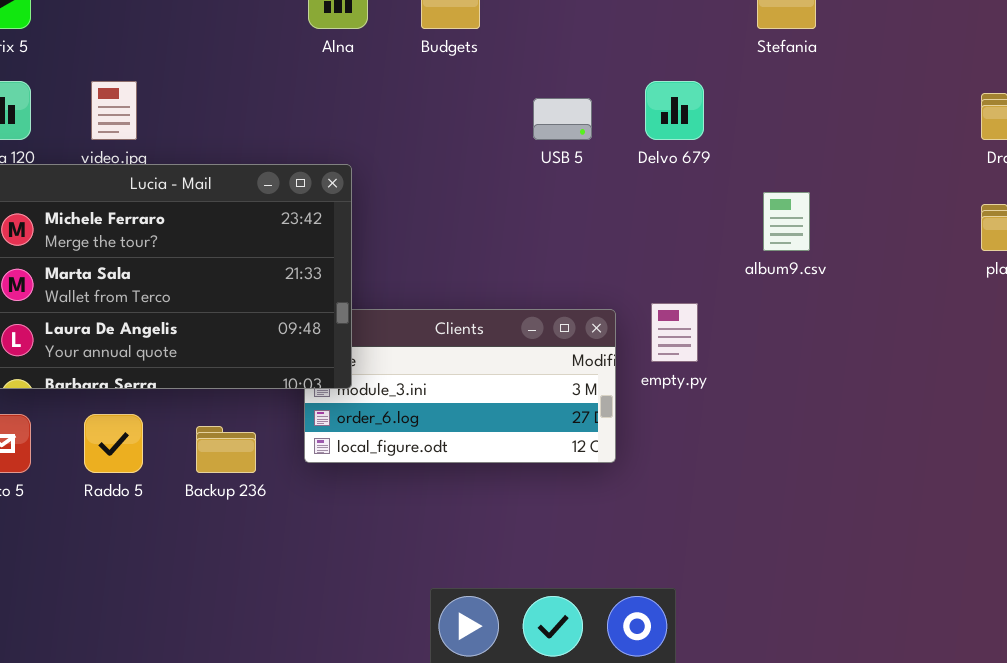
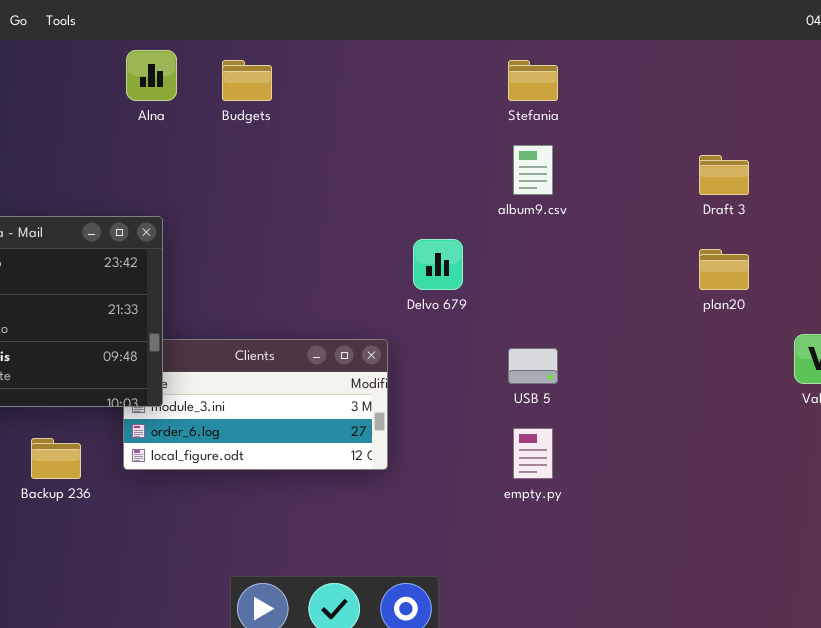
Delvo 679: [645,81,704,140] -> [413,239,463,290], moved
USB 5: [533,98,592,140] -> [508,348,558,384], moved
album9.csv: [763,192,810,251] -> [513,145,553,195], moved
empty.py: [651,303,698,362] -> [513,428,553,479], moved

